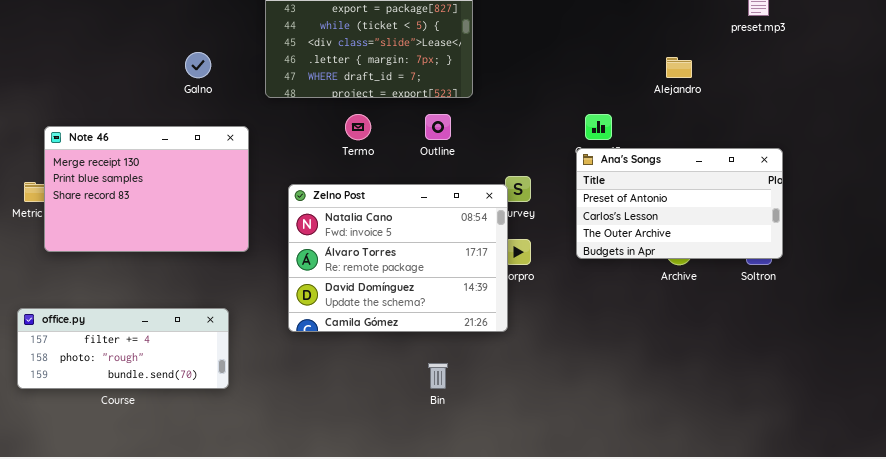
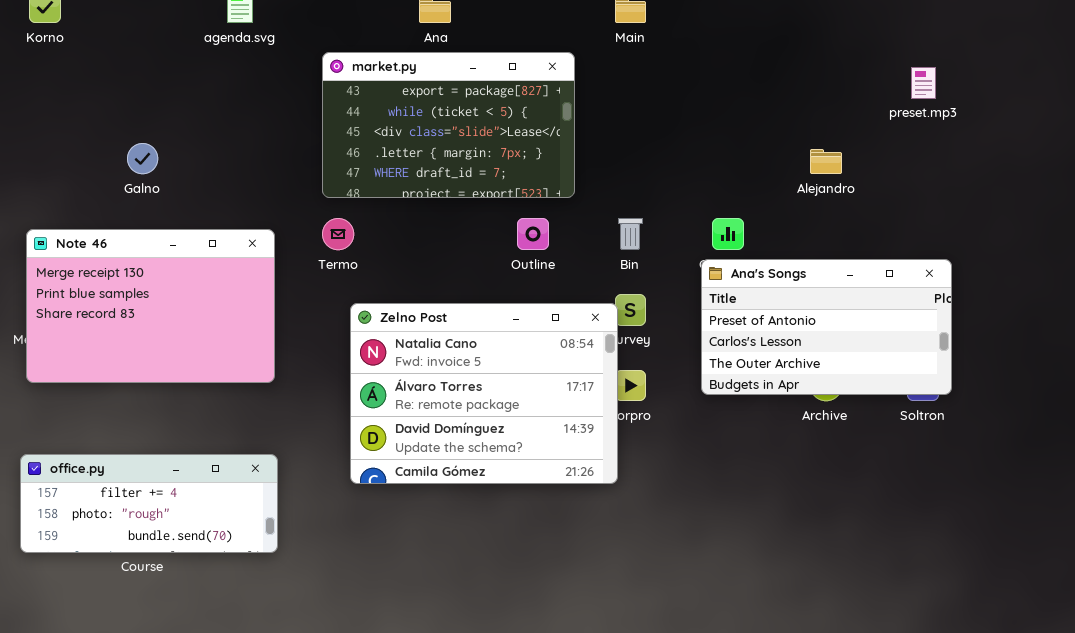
Galno: [185,52,211,78] -> [127,143,158,174], moved
Termo: [345,114,371,140] -> [322,218,354,250], moved
Note 46: [44,126,249,252] -> [26,229,275,383], moved
Bin: [428,363,448,389] -> [618,218,643,250], moved

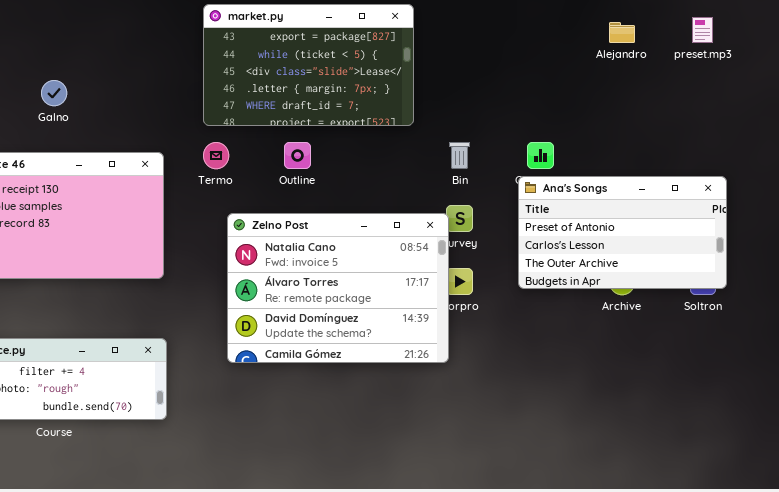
Alejandro: [810,149,842,174] -> [609,22,635,43], moved
Outline: [517,218,549,250] -> [284,142,311,169], moved

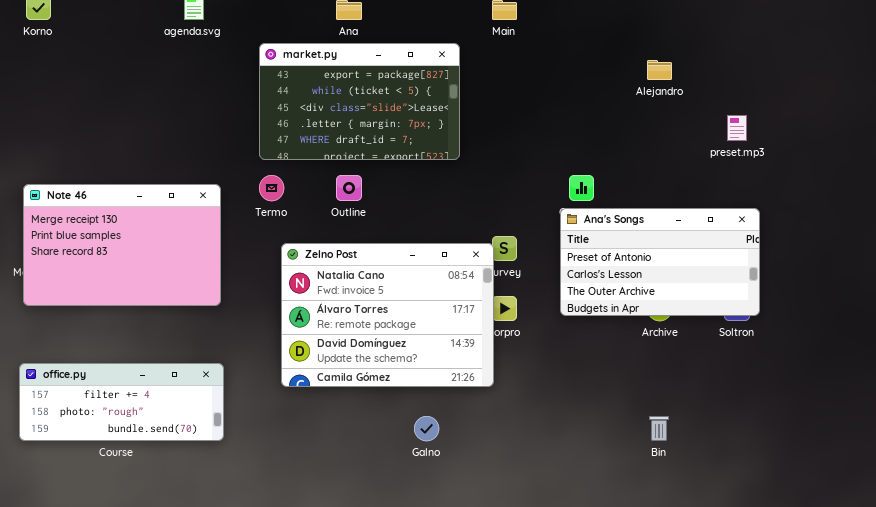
preset.mp3: [692,17,713,43] -> [727,115,747,141], moved
Galno: [41,80,67,106] -> [414,416,439,441], moved
Bin: [449,142,470,169] -> [649,416,669,441], moved

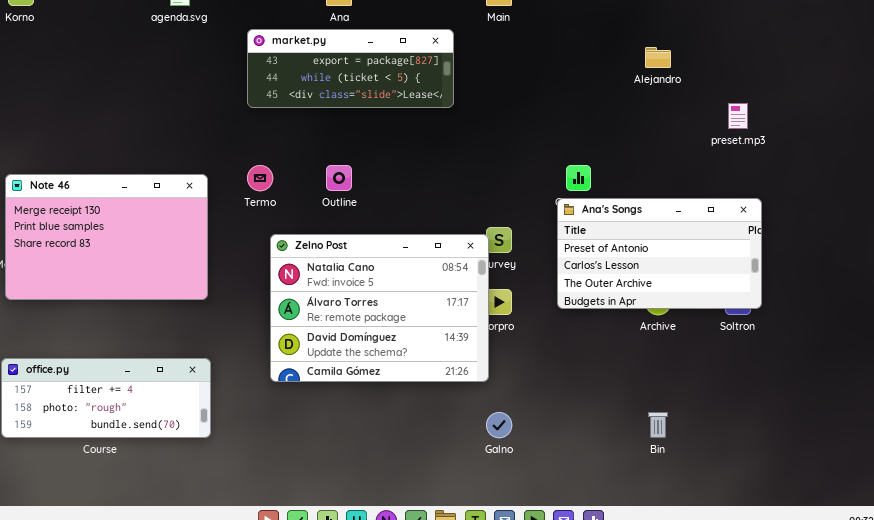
market.py: [259,43,460,160] -> [247,29,454,108], resized
Galno: [414,416,439,441] -> [486,412,512,438], moved

